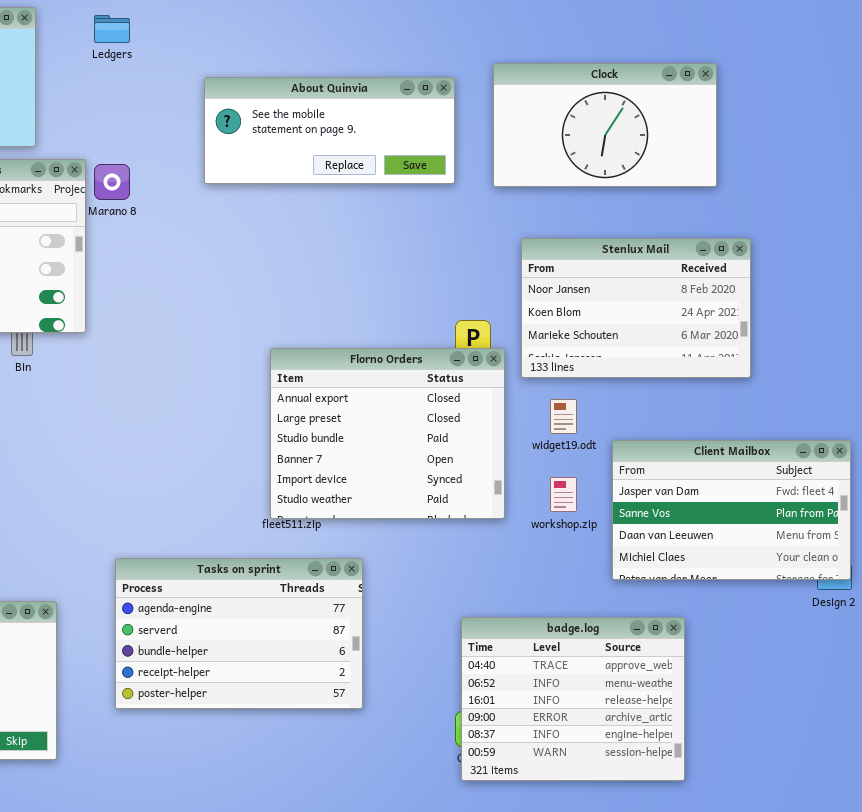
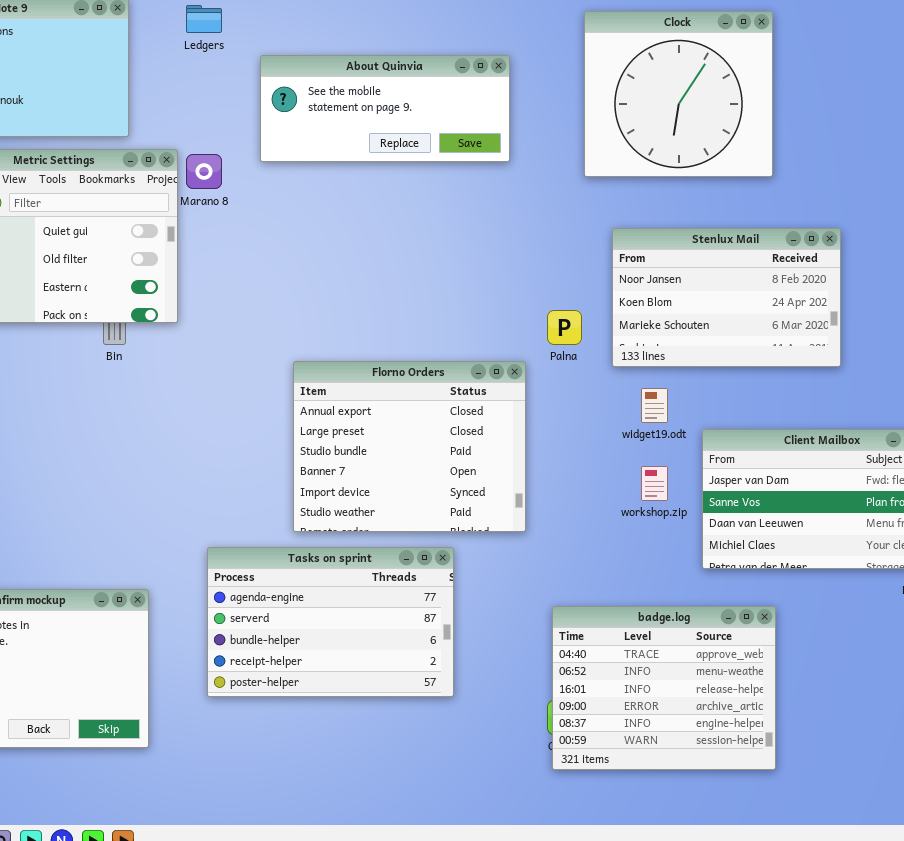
Clock: [493,63,717,187] -> [584,11,773,177], resized
About Quinvia: [204,77,455,184] -> [260,55,510,162], moved
Florno Orders: [270,348,505,519] -> [293,361,526,532], moved

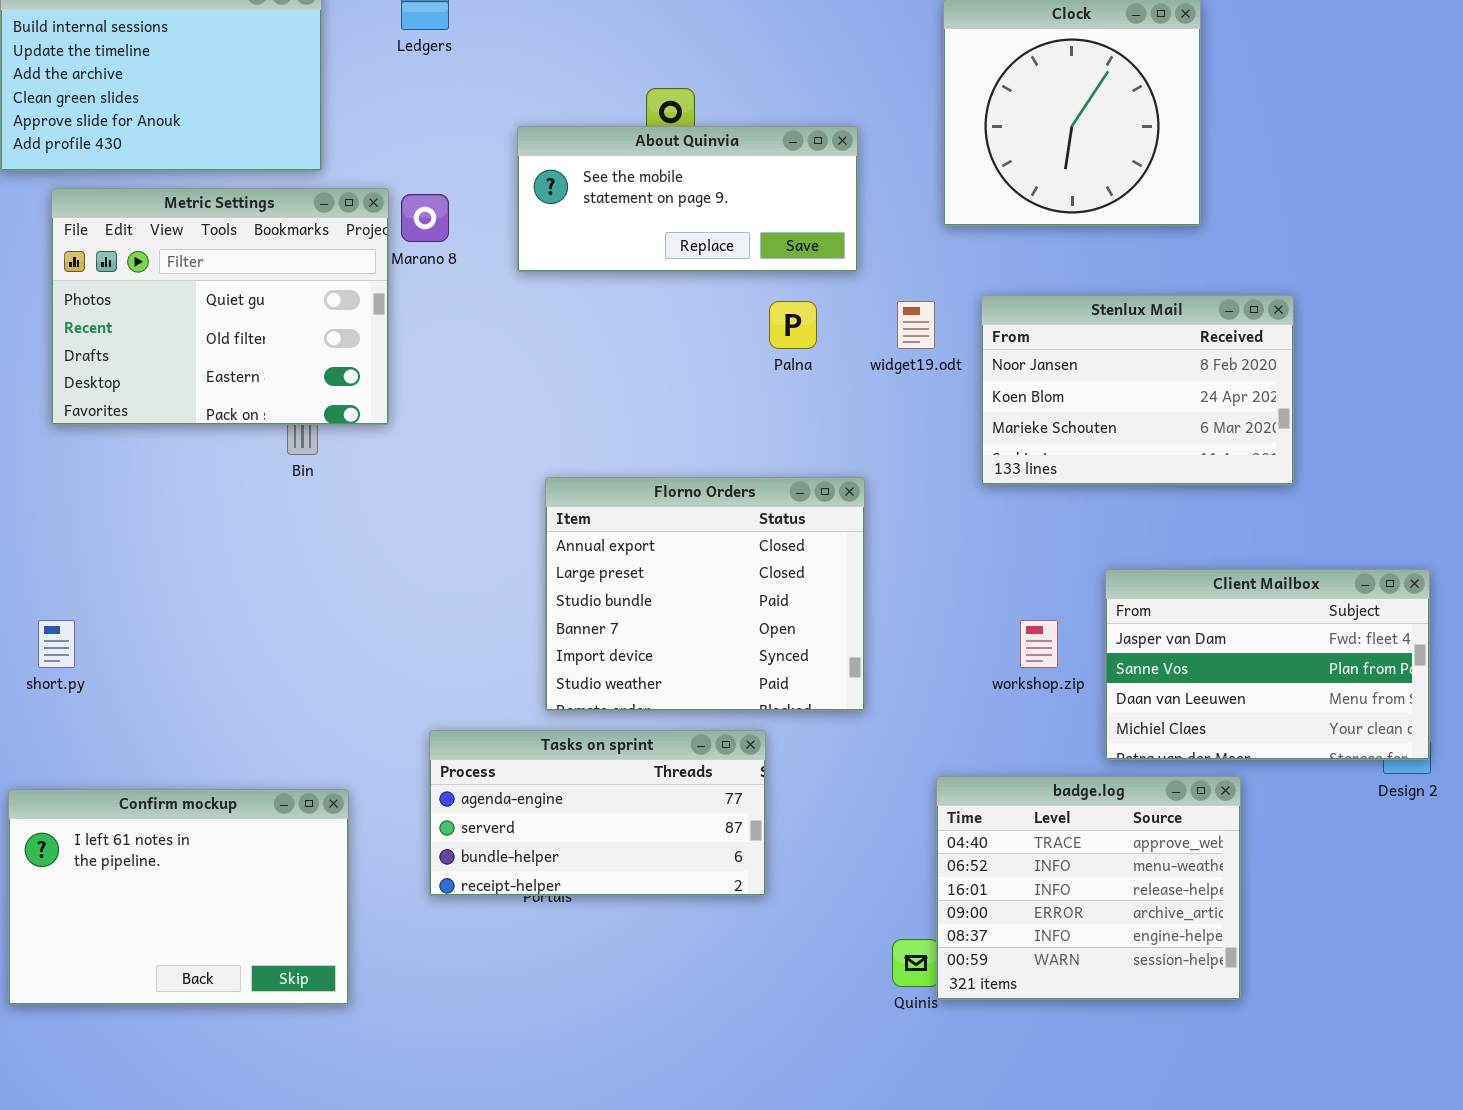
About Quinvia: [260,55,510,162] -> [517,126,858,272], moved
Palna: [547,310,582,345] -> [769,301,817,349], moved
widget19.odt: [641,388,668,423] -> [897,301,935,349], moved
Tasks on sprint: [207,547,454,697] -> [429,730,766,896], resized
badge.log: [552,606,776,770] -> [936,776,1241,1000], moved

